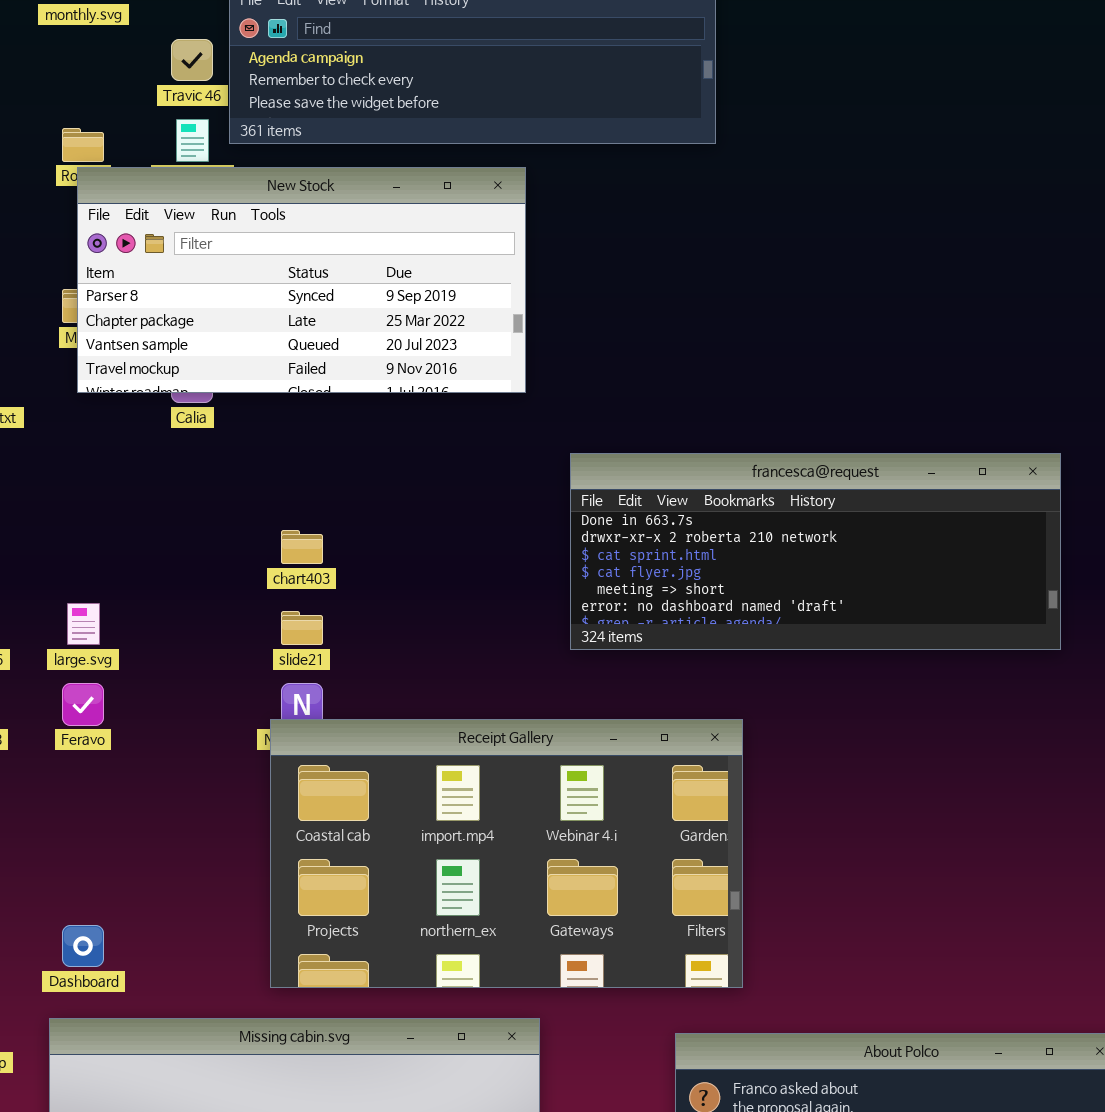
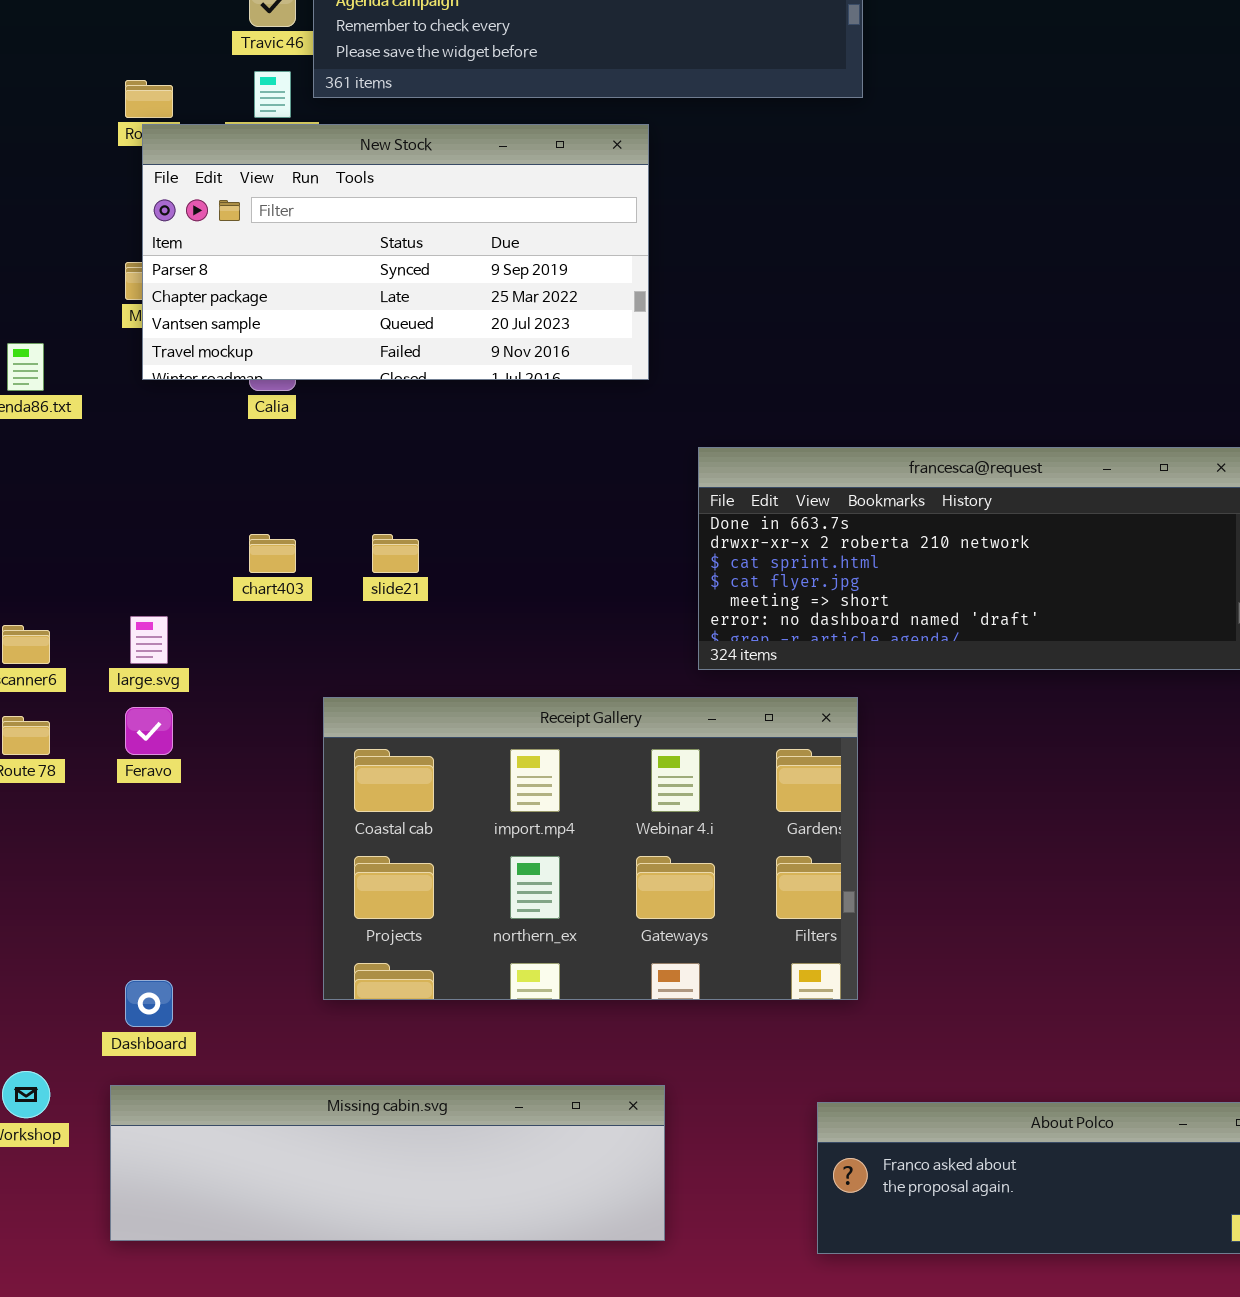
chart403: [281,530,323,564] -> [249,534,296,573], moved
slide21: [281,611,323,645] -> [372,534,419,573], moved
Receipt Gallery: [270,719,743,988] -> [323,697,858,1000], moved

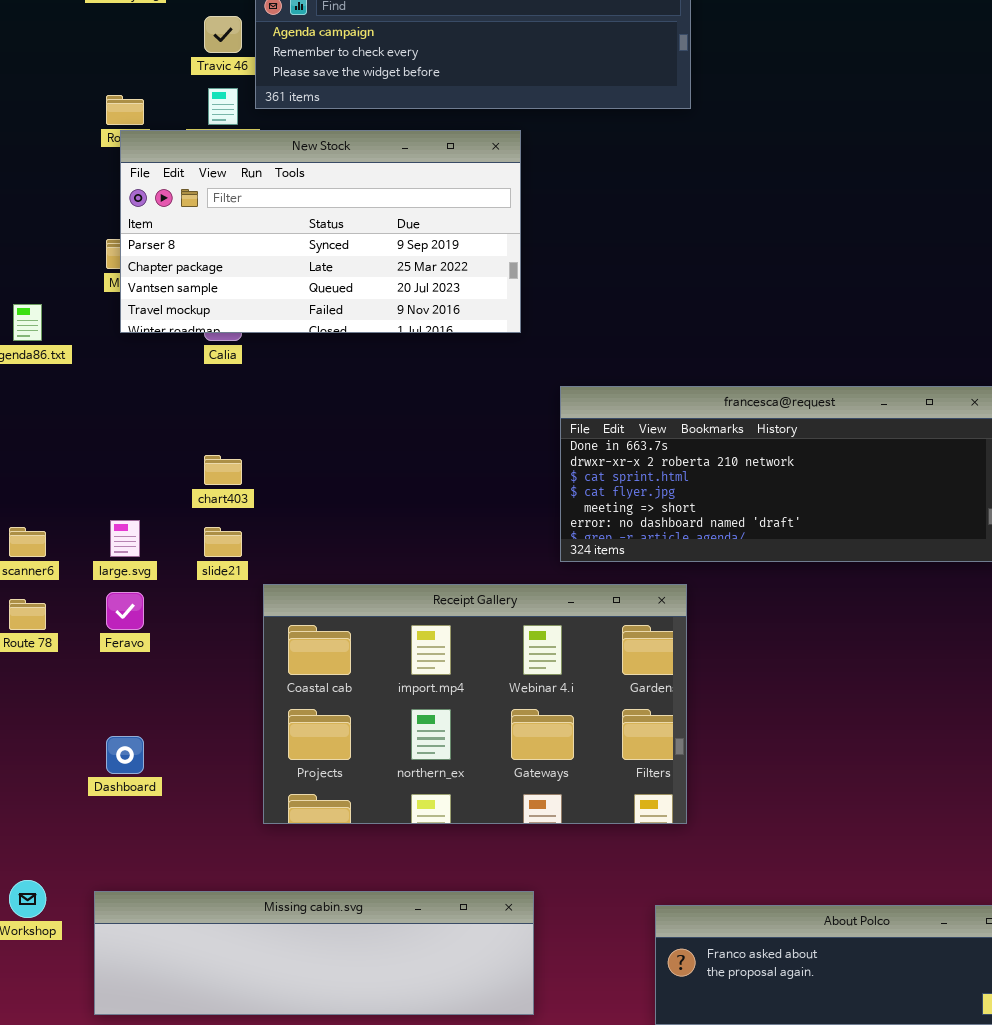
slide21: [372,534,419,573] -> [204,527,242,557], moved
Dashboard: [125,980,173,1027] -> [106,736,144,774], moved

